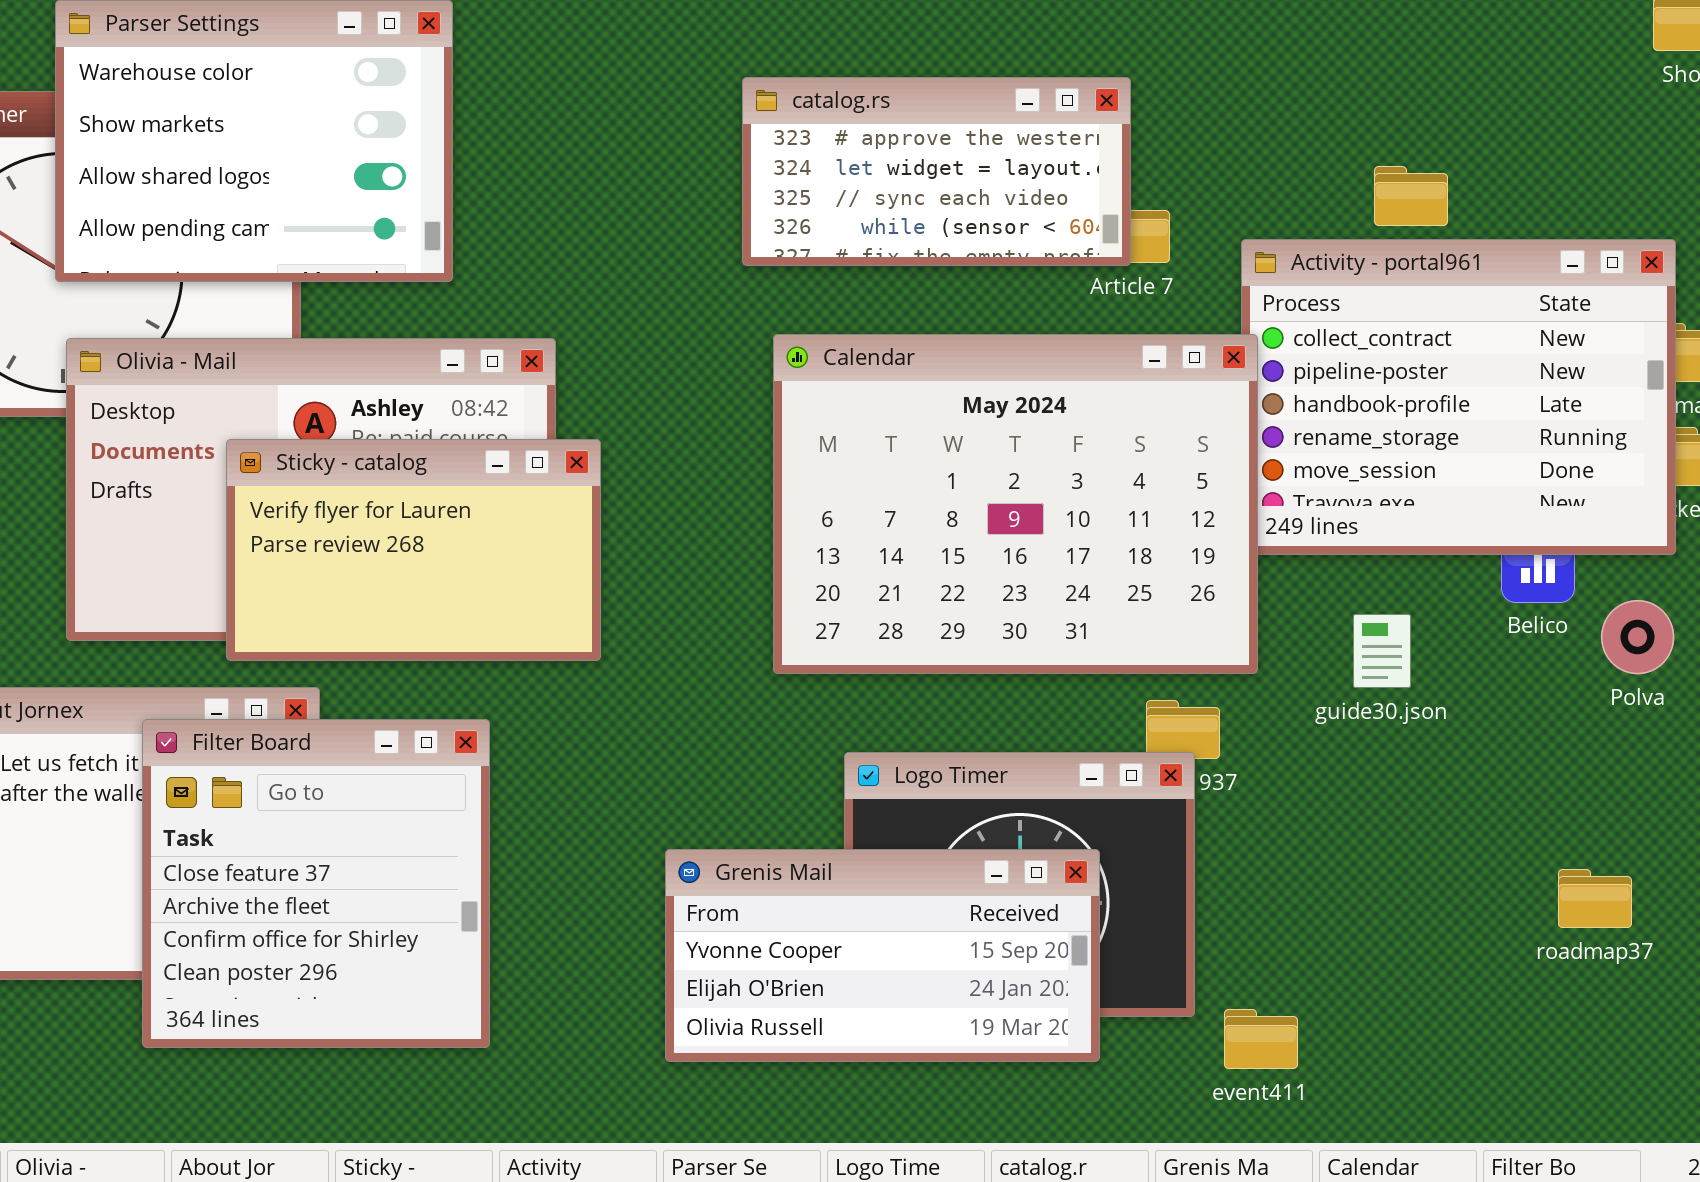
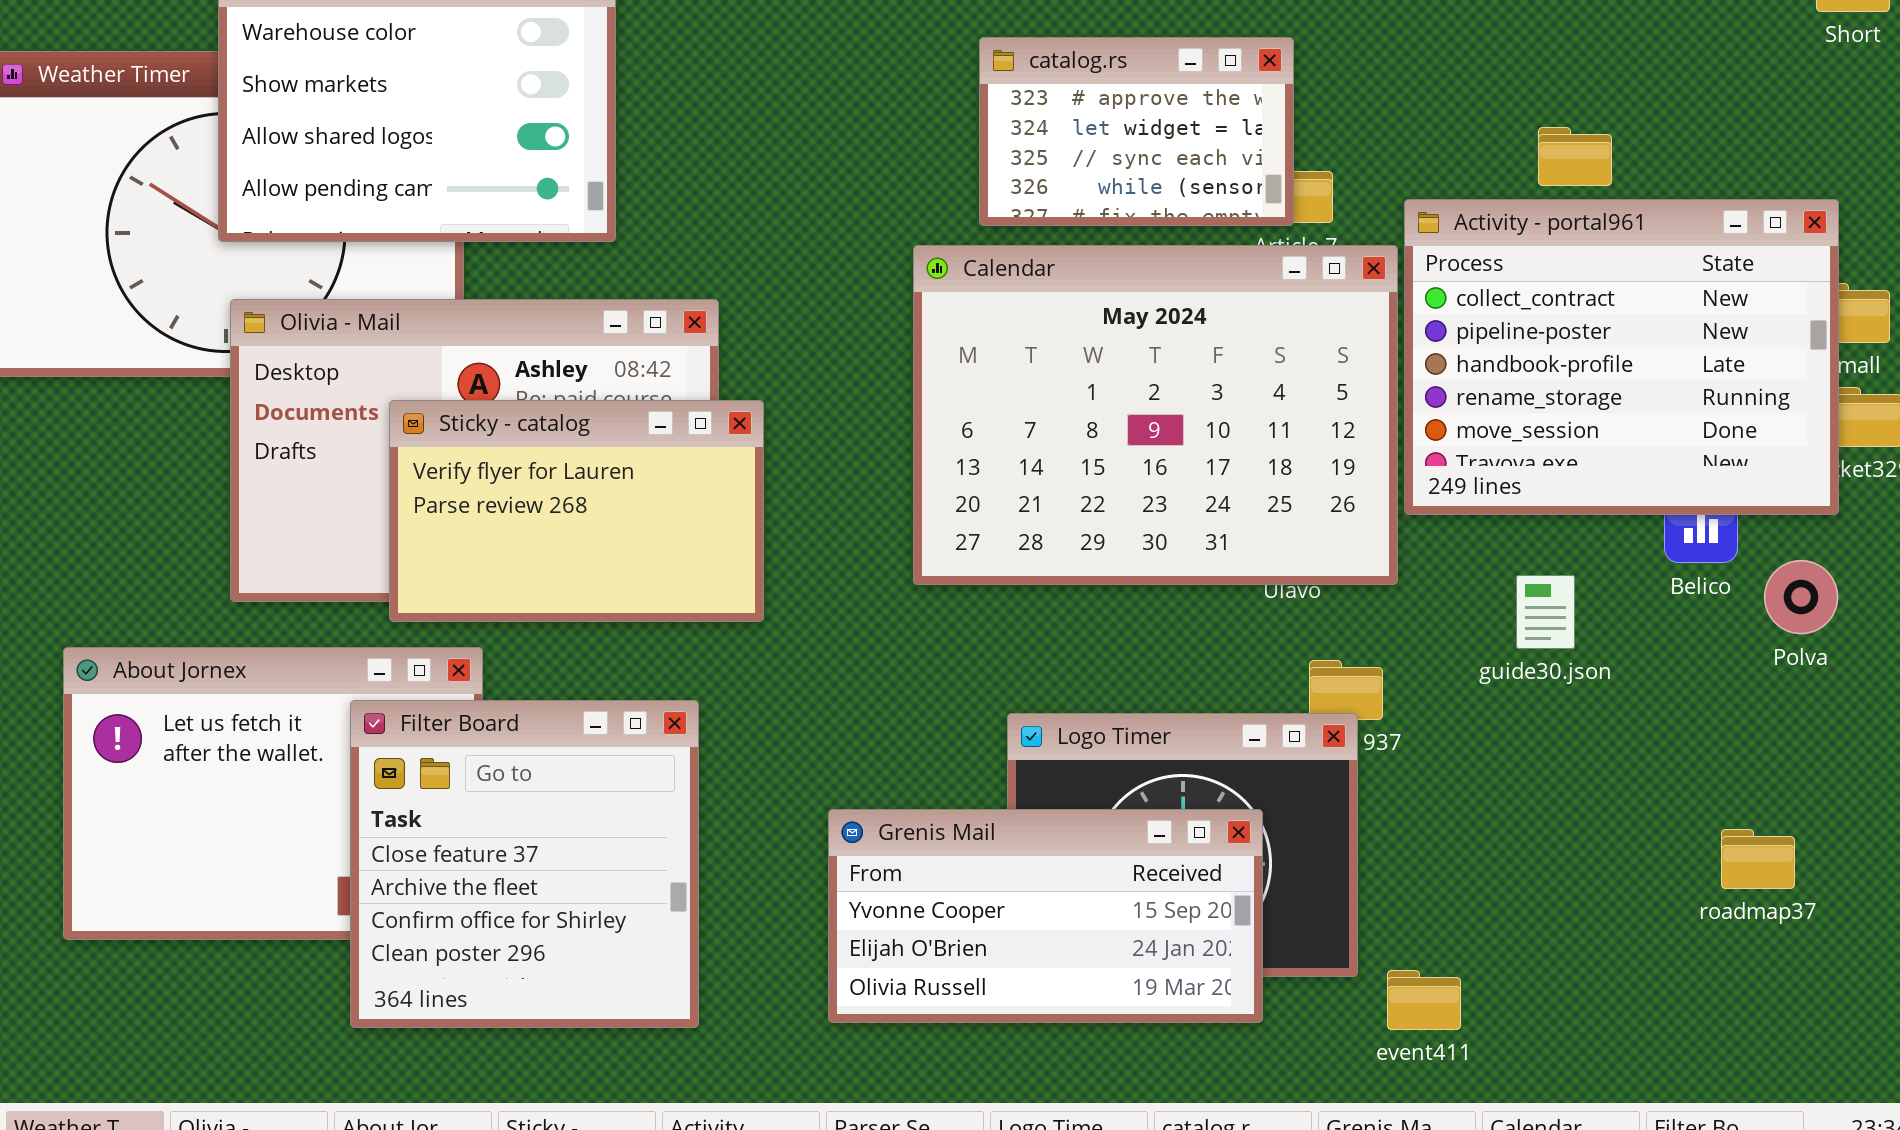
catalog.rs: [742,77,1131,266] -> [979,37,1294,226], resized
Calendar: [773,334,1258,674] -> [913,245,1398,585], moved
Filter Board: [142,719,490,1048] -> [350,700,699,1028], moved

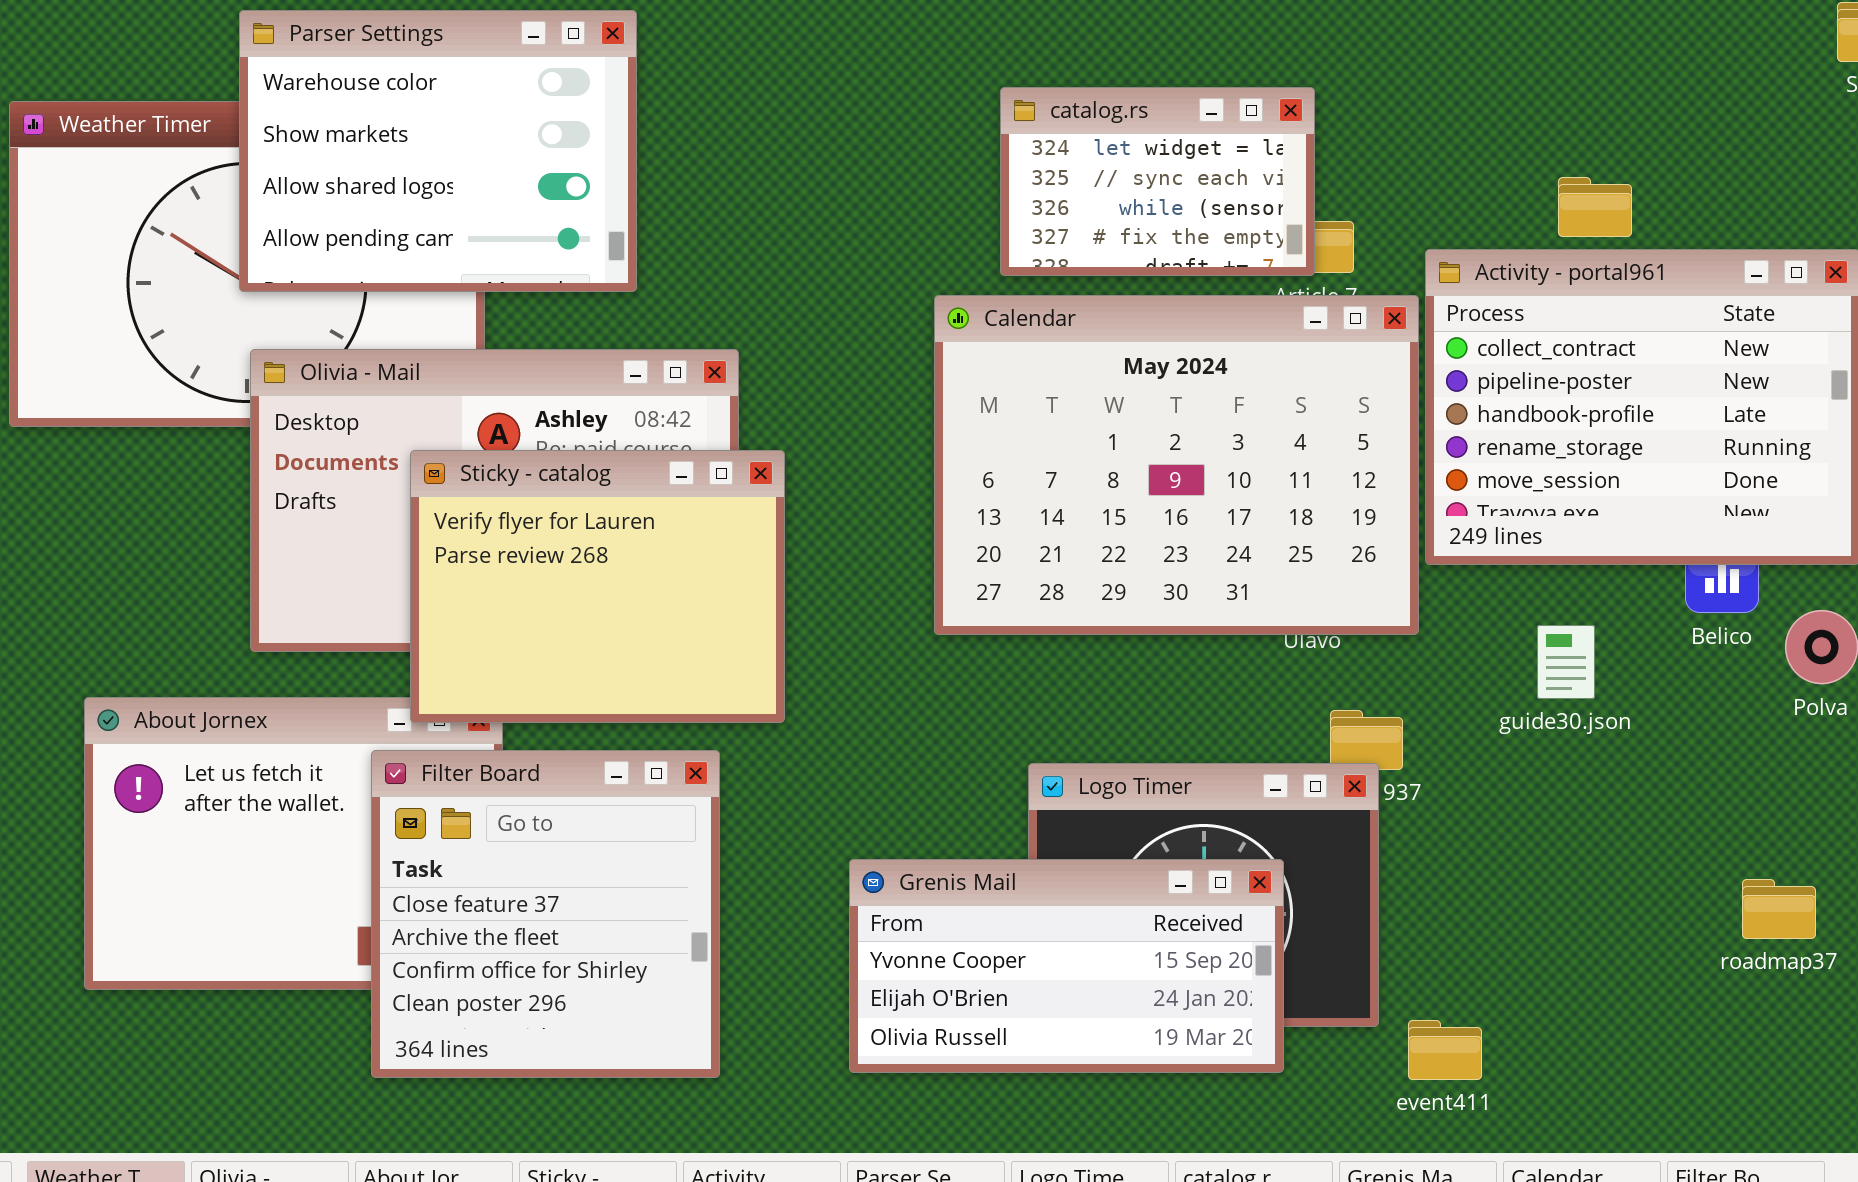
catalog.rs: [979,37,1294,226] -> [1000,87,1315,276], scrolled down 1 row
Sticky - catalog: [389,400,764,622] -> [410,450,785,723], resized

